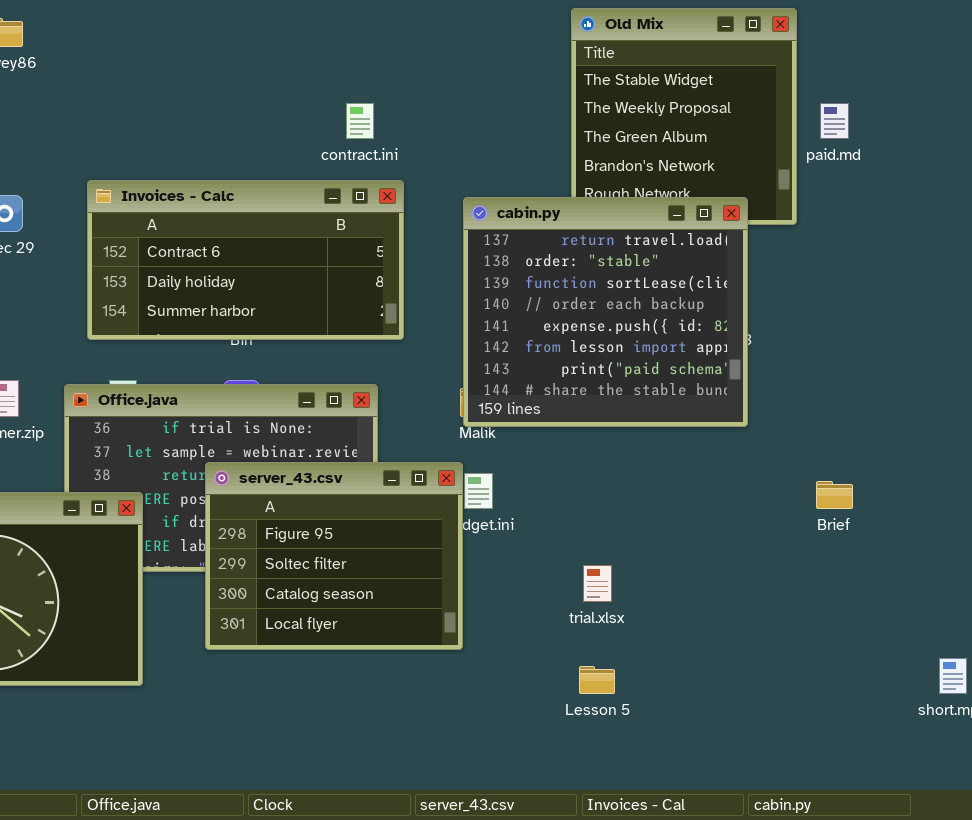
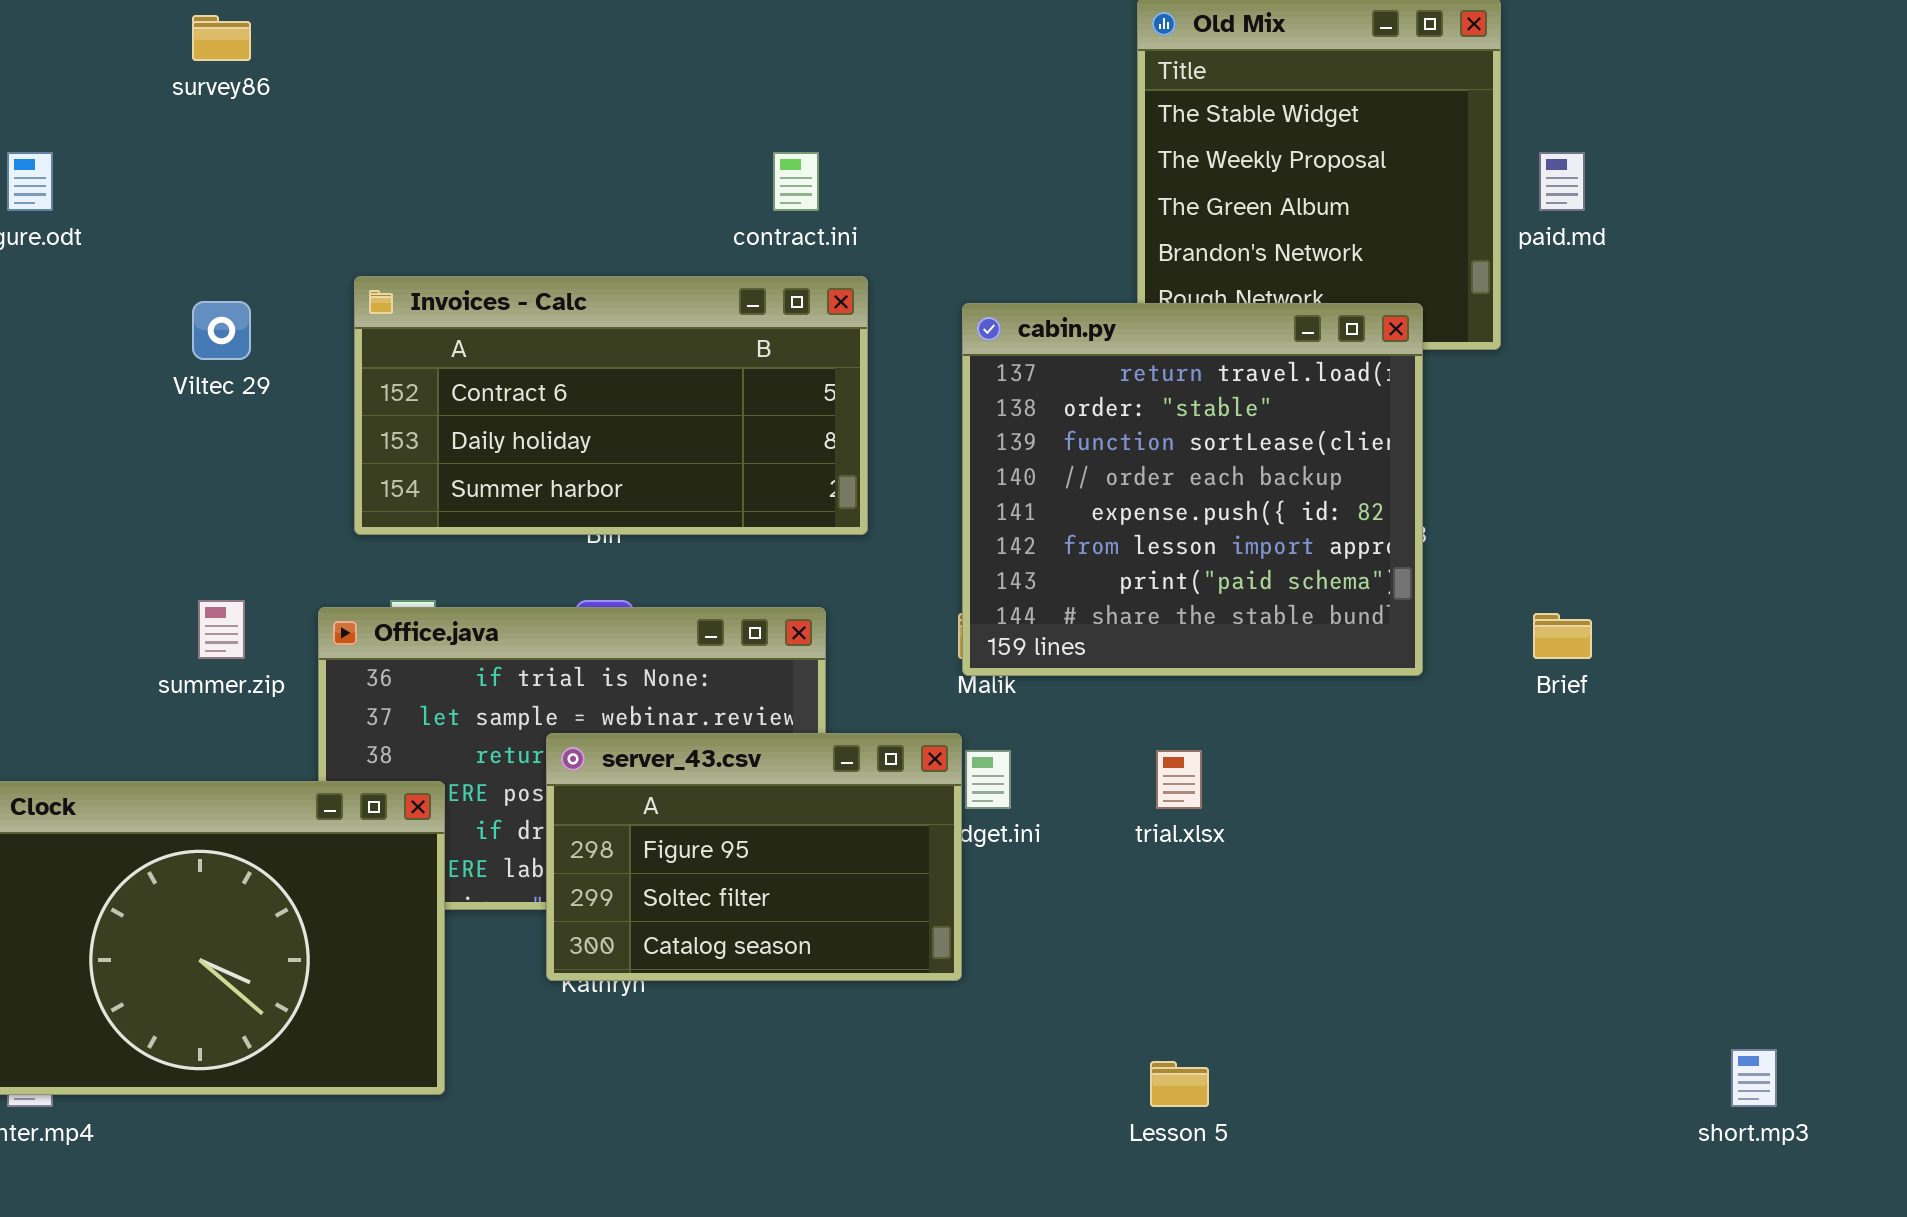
server_43.csv: [205,462,463,650] -> [546,733,962,981], resized
Brief: [816,481,853,509] -> [1533,613,1592,659], moved
trial.xlsx: [583,565,612,602] -> [1156,750,1202,809], moved

